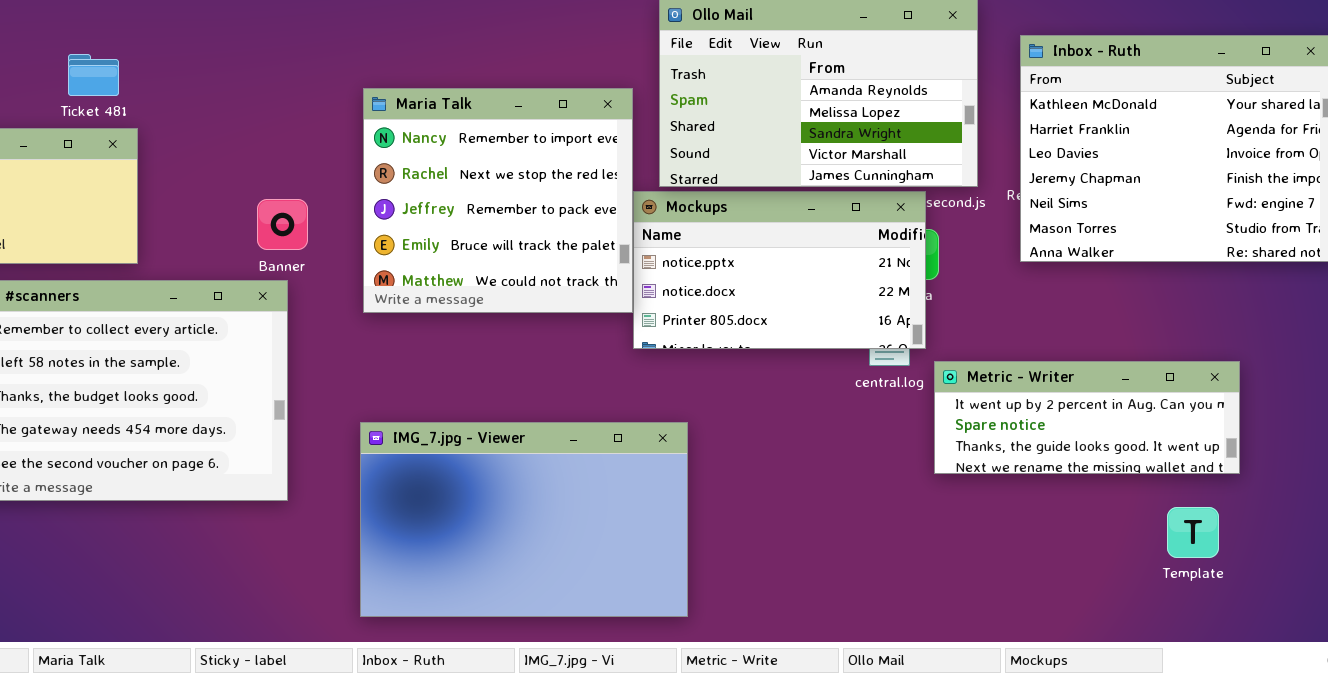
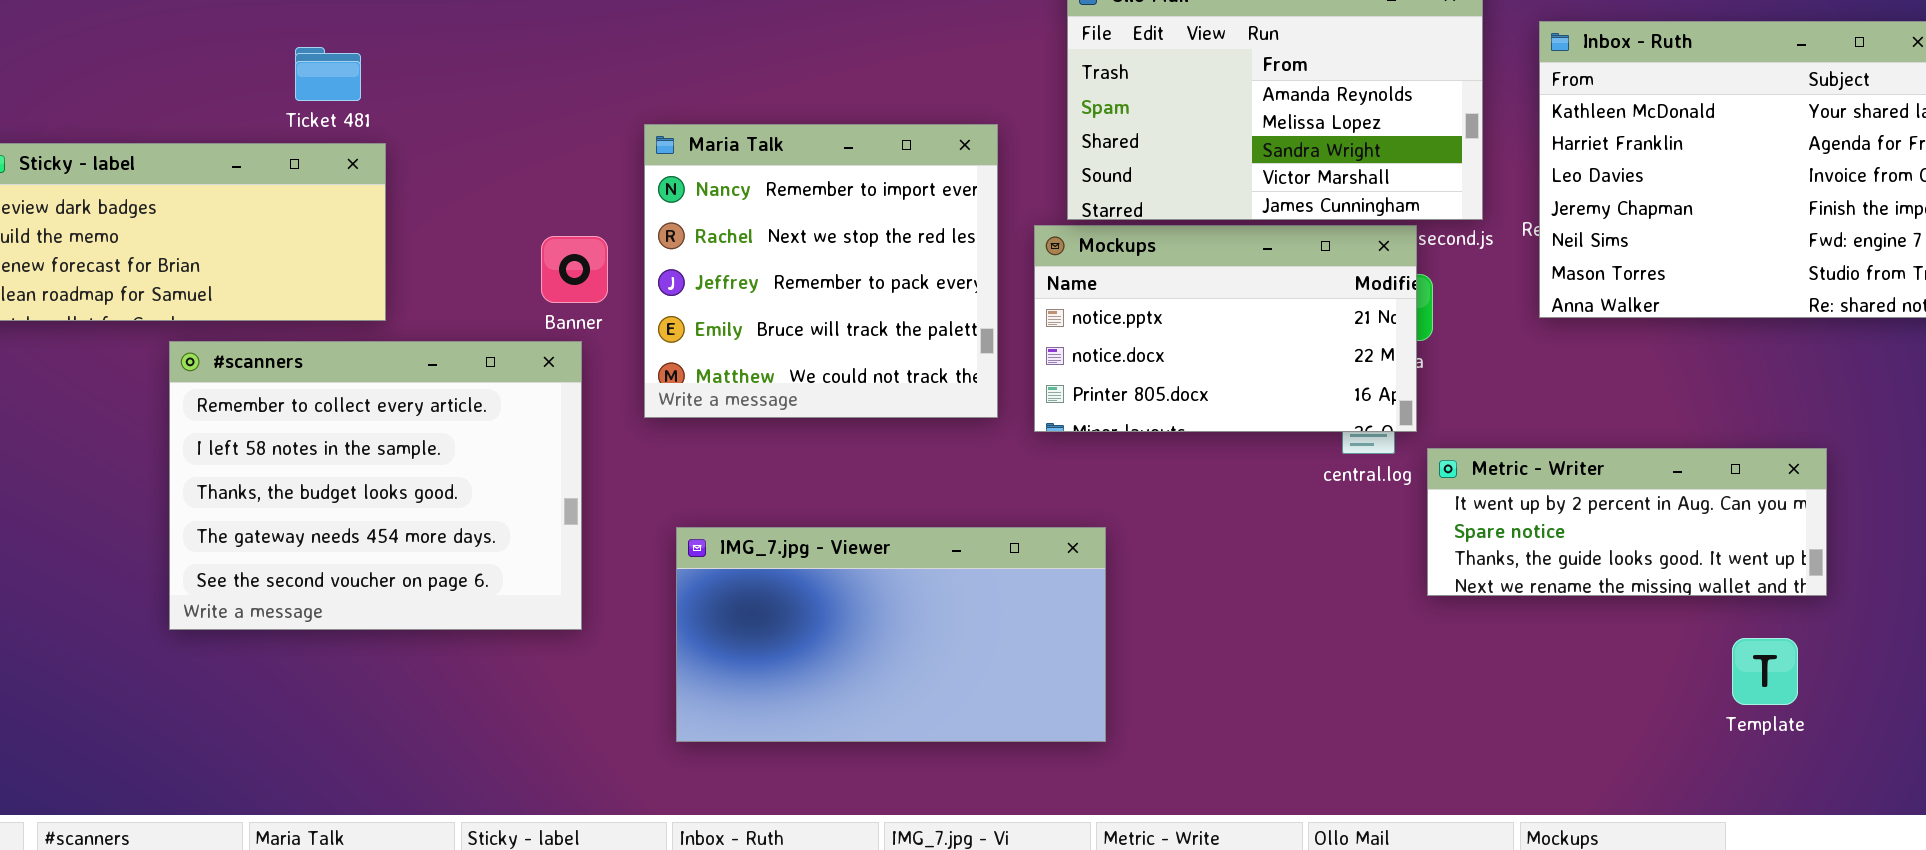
Maria Talk: [363,88,633,313] -> [644,124,998,418], moved
IMG_7.jpg - Viewer: [360,422,688,617] -> [676,527,1106,742], resized

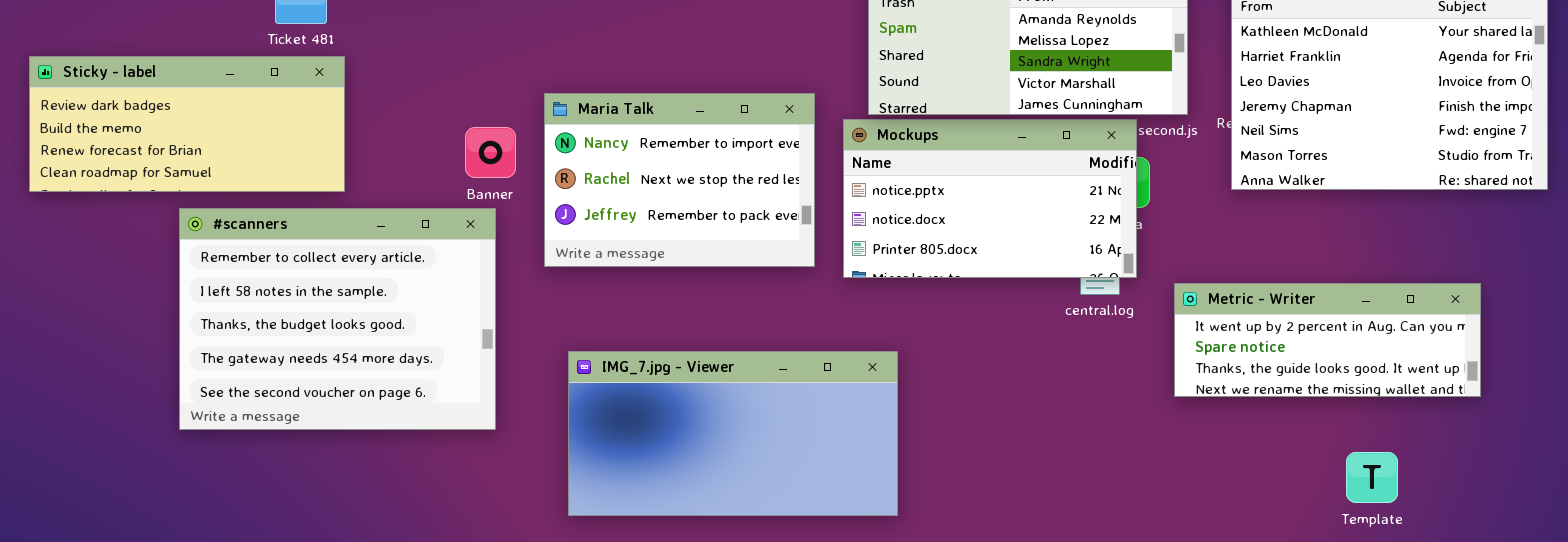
Maria Talk: [644,124,998,418] -> [544,93,815,267], resized
Metric - Writer: [1427,448,1827,596] -> [1174,283,1481,397], moved
Template: [1732,638,1798,705] -> [1346,452,1398,503], moved

